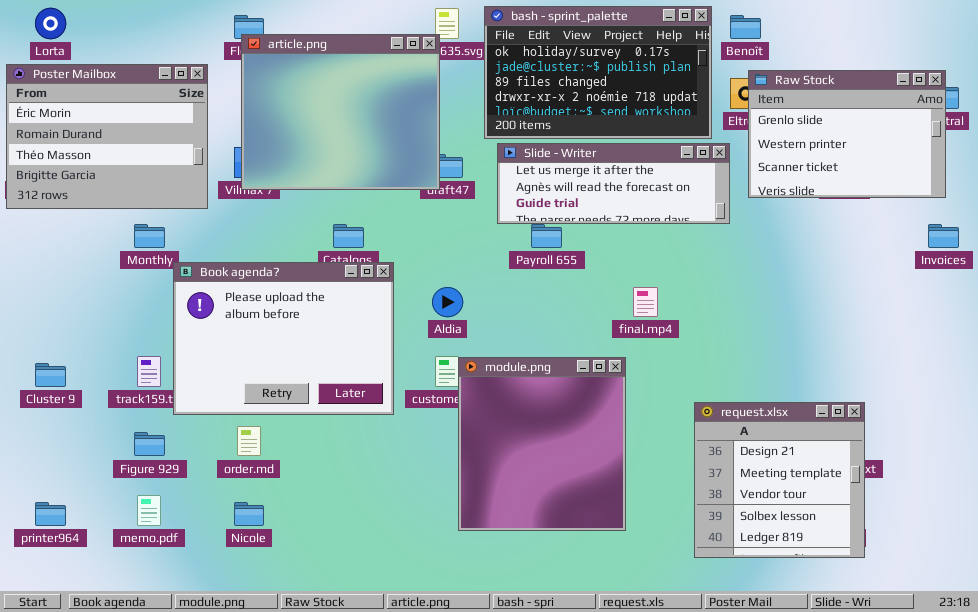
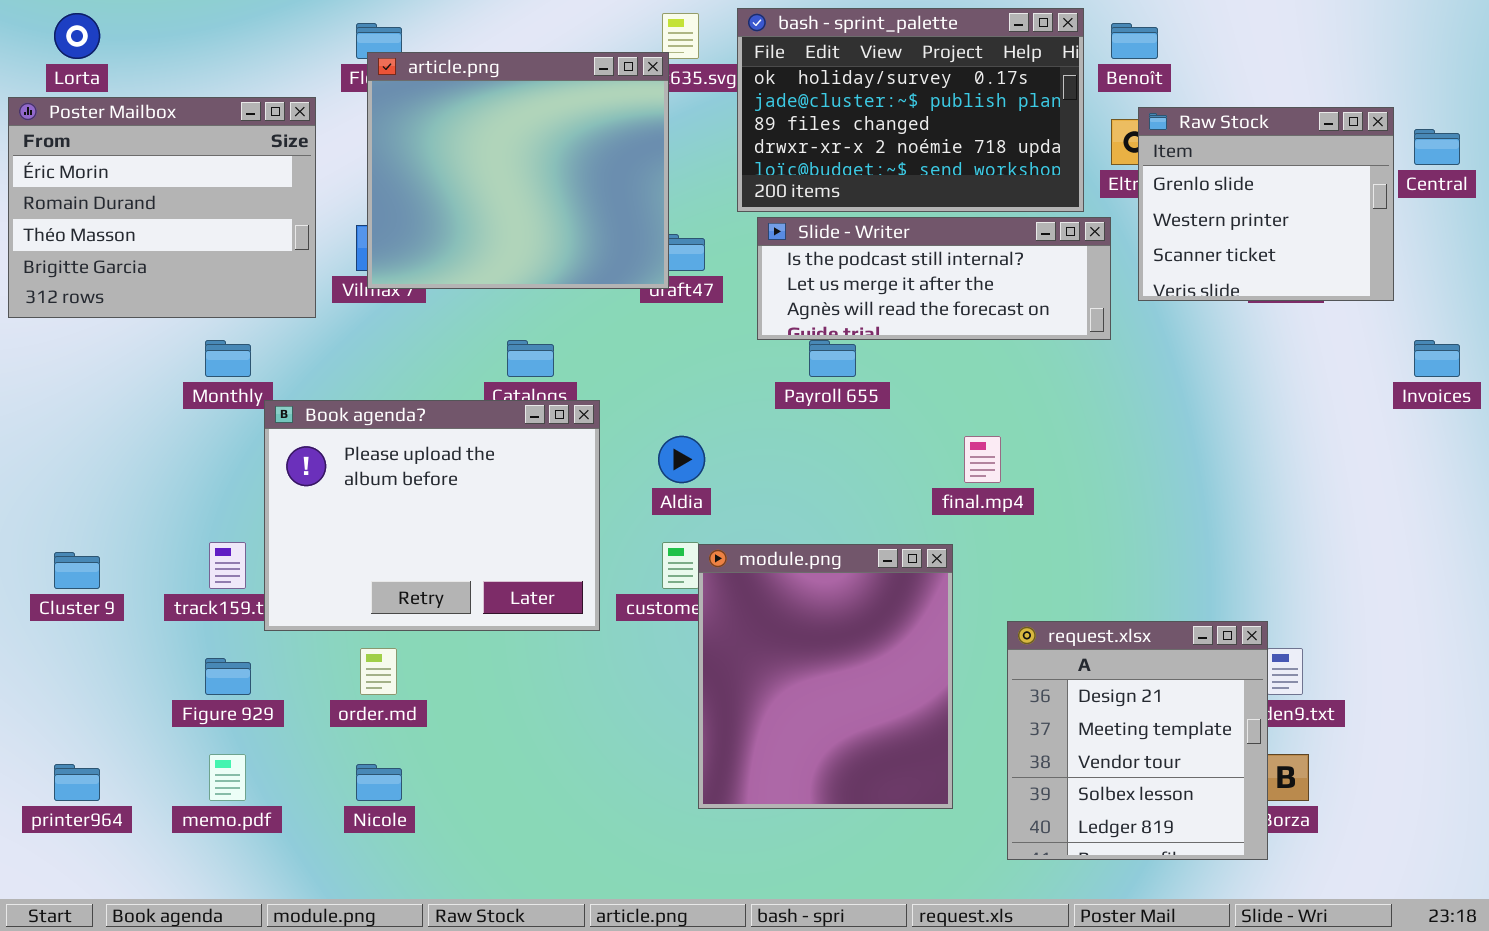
Raw Stock: [748,70,946,198] -> [1138,107,1394,301], resized
Slide - Writer: [497,143,730,224] -> [757,217,1111,340], scrolled up 1 row
request.xlsx: [694,402,865,558] -> [1007,621,1268,860], moved

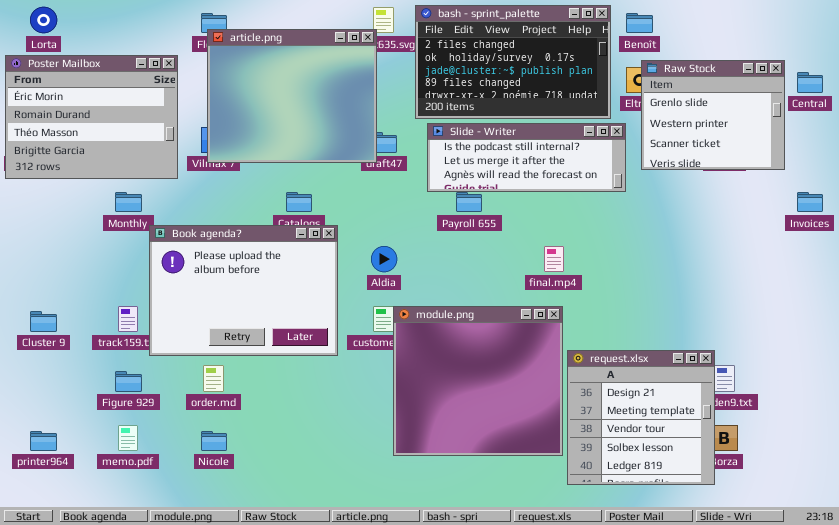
bash - sprint_palette: [737,8,1084,212] -> [415,5,611,119], scrolled up 1 row
module.png: [698,544,953,809] -> [393,306,563,456], resized

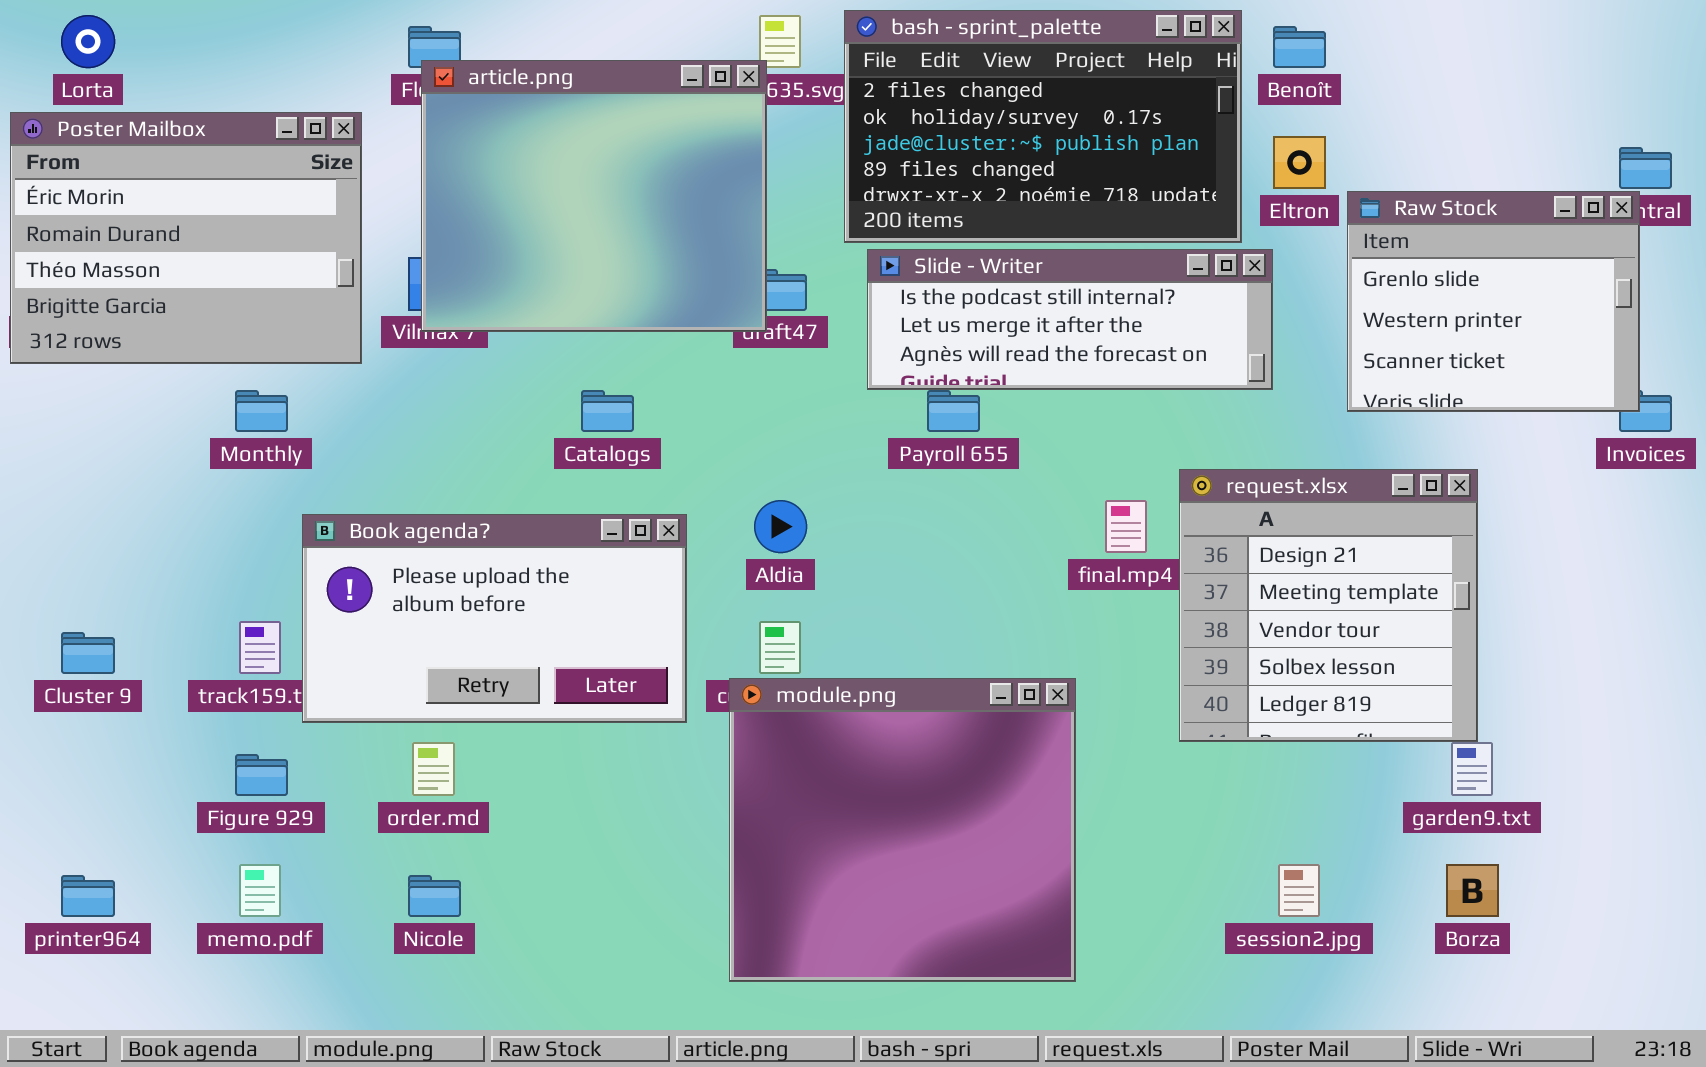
Raw Stock: [641,60,785,170] -> [1347,191,1640,412], moved
Book agenda?: [149,225,338,356] -> [302,514,687,723], resized
module.png: [393,306,563,456] -> [729,678,1076,982], moved
request.xlsx: [567,350,715,485] -> [1179,469,1478,742], moved

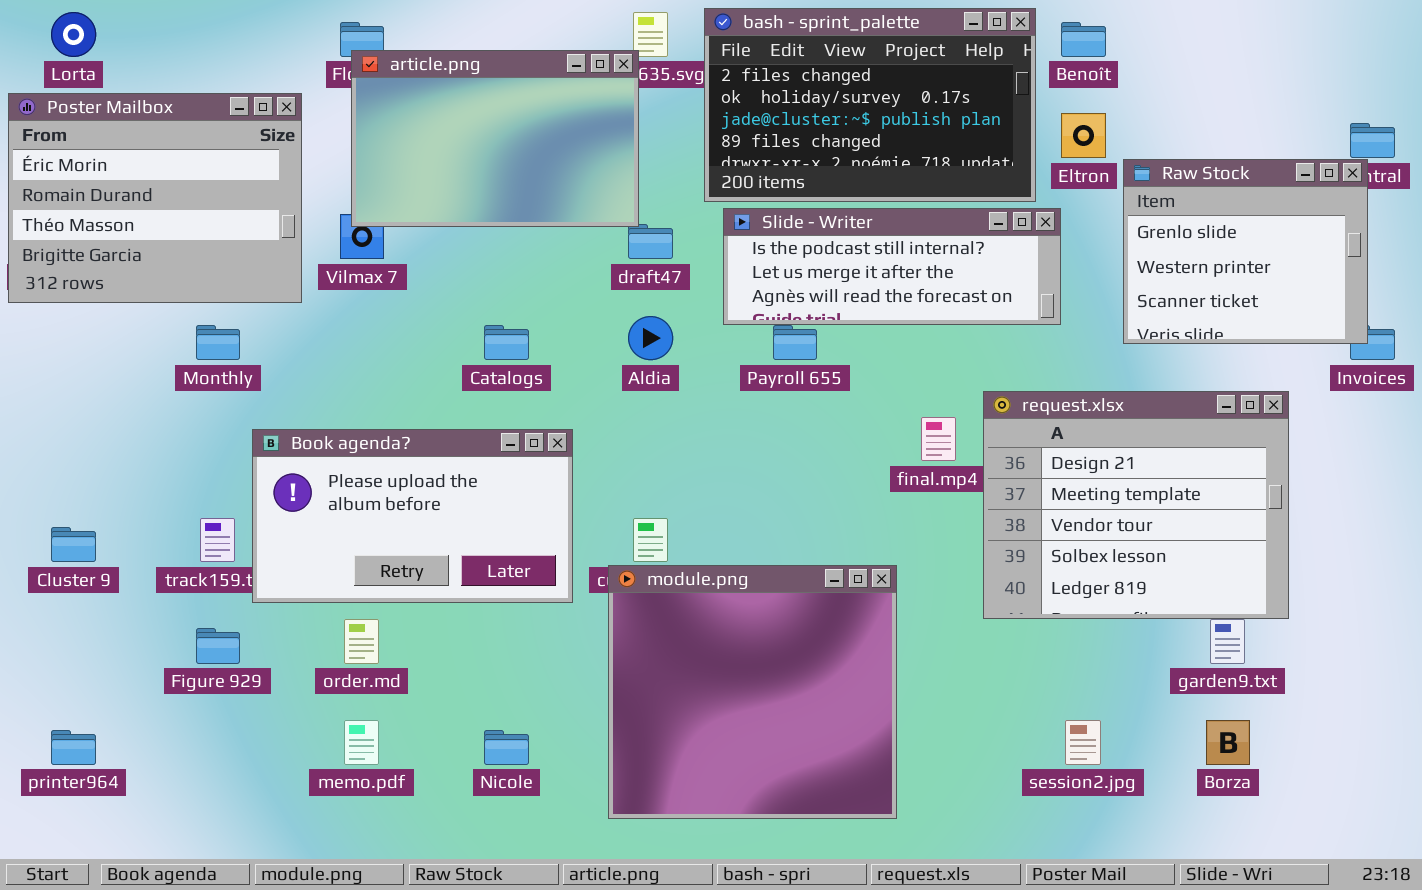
article.png: [421,60,767,332] -> [351,50,639,227], resized
request.xlsx: [1179,469,1478,742] -> [983,391,1289,619], resized
Aldia: [754,500,807,553] -> [628,316,673,360], moved
memo.pdf: [239,864,281,917] -> [344,720,379,765], moved
Nicole: [408,875,461,917] -> [484,730,529,765], moved

